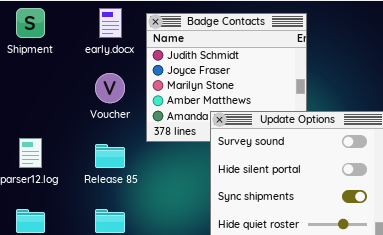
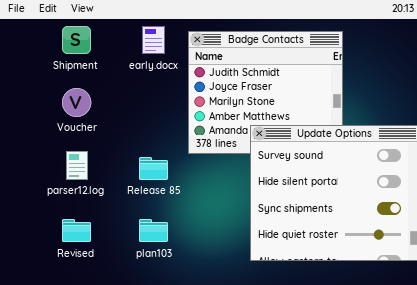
Voucher: [95,73,125,103] -> [62,88,91,117], moved

